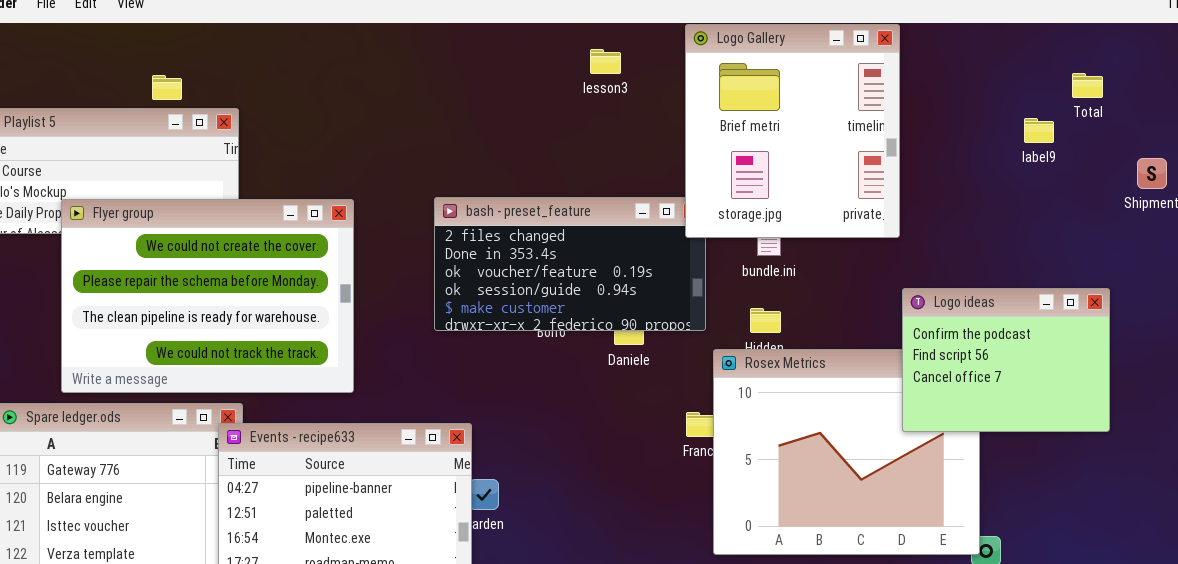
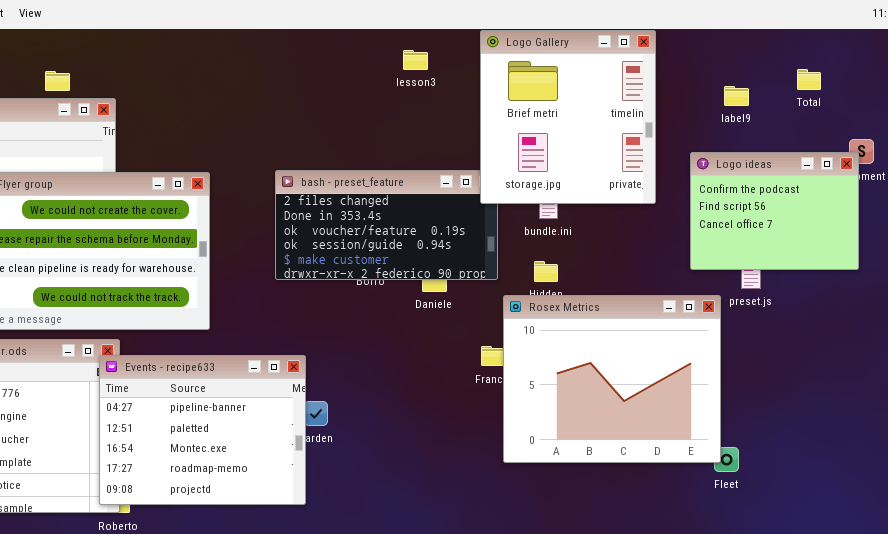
label9: [1024,118,1054,143] -> [724,86,749,106], moved
Logo ideas: [902,288,1110,432] -> [690,152,859,270], moved

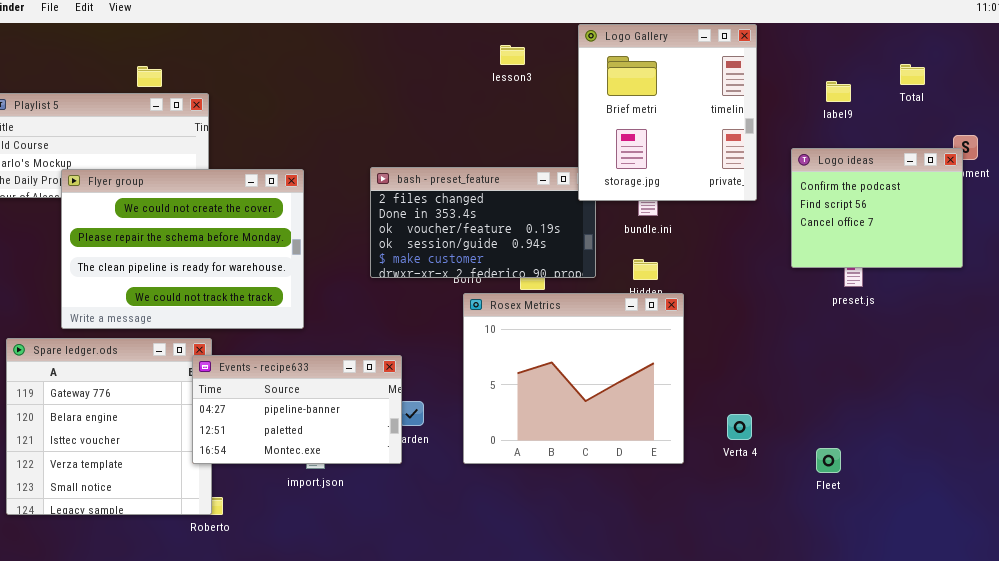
Rosex Metrics: [503,295,721,463] -> [463,293,684,464], moved
Events - recipe633: [99,355,306,505] -> [192,355,402,464], resized

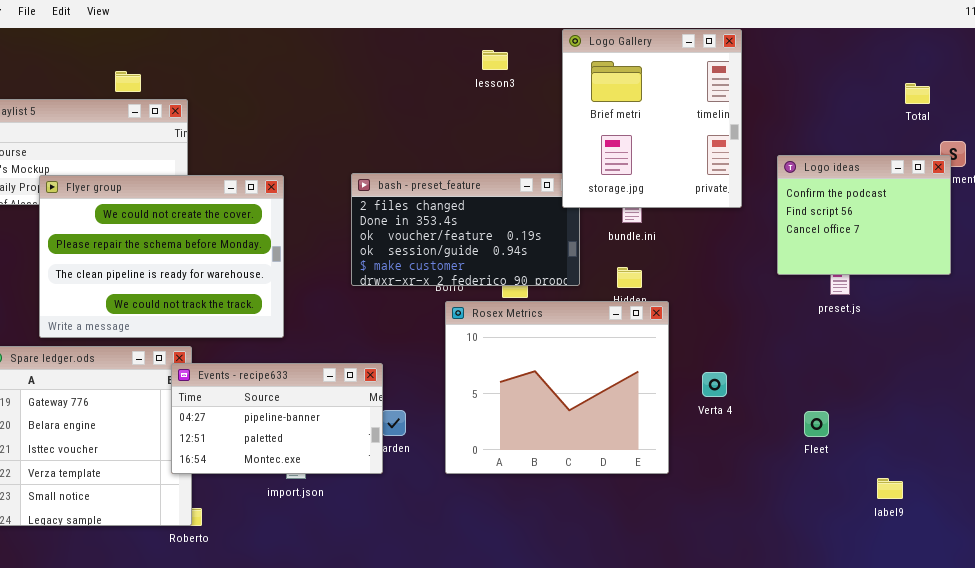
Total: [900,64,925,85] -> [905,83,930,104], moved
label9: [826,81,851,102] -> [877,478,903,499], moved
Verta 4: [727,414,752,440] -> [702,372,727,397], moved
Fleet: [816,448,841,473] -> [804,411,829,437], moved

